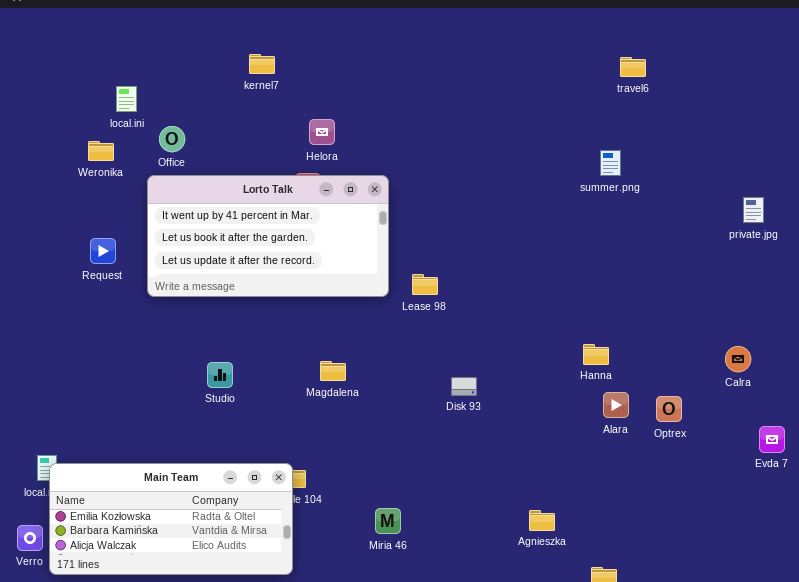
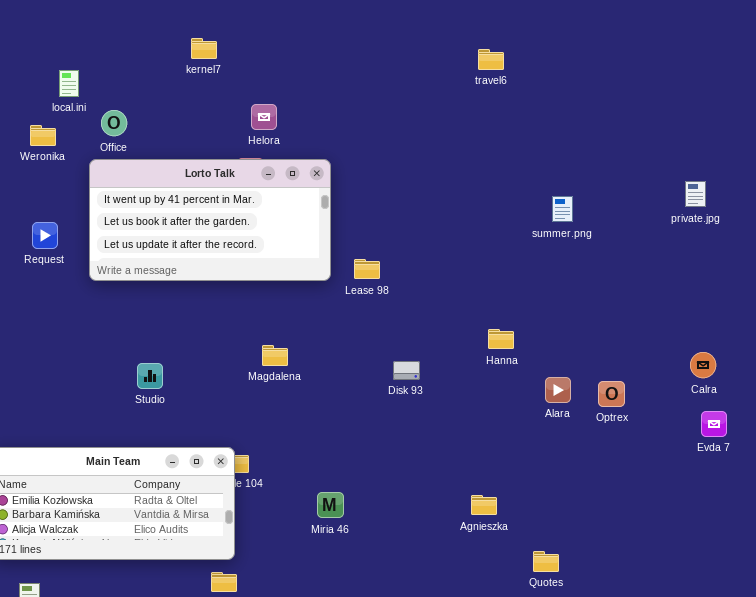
travel6: [620,57,646,77] -> [478,49,504,70], moved
summer.png: [600,150,621,176] -> [552,196,573,222], moved
Hanna: [583,344,609,365] -> [488,329,514,349], moved
Calra: [725,346,751,372] -> [690,352,716,378], moved
Studio: [207,362,233,388] -> [137,363,163,389], moved

